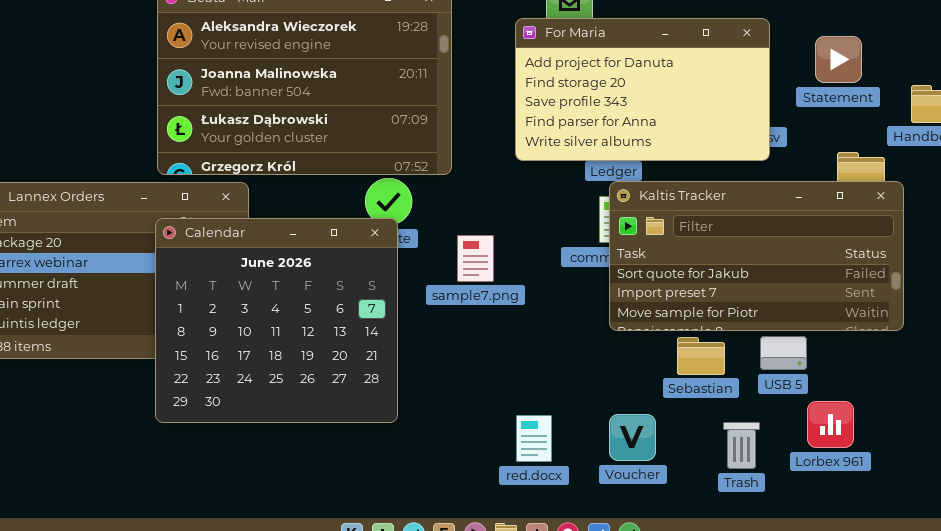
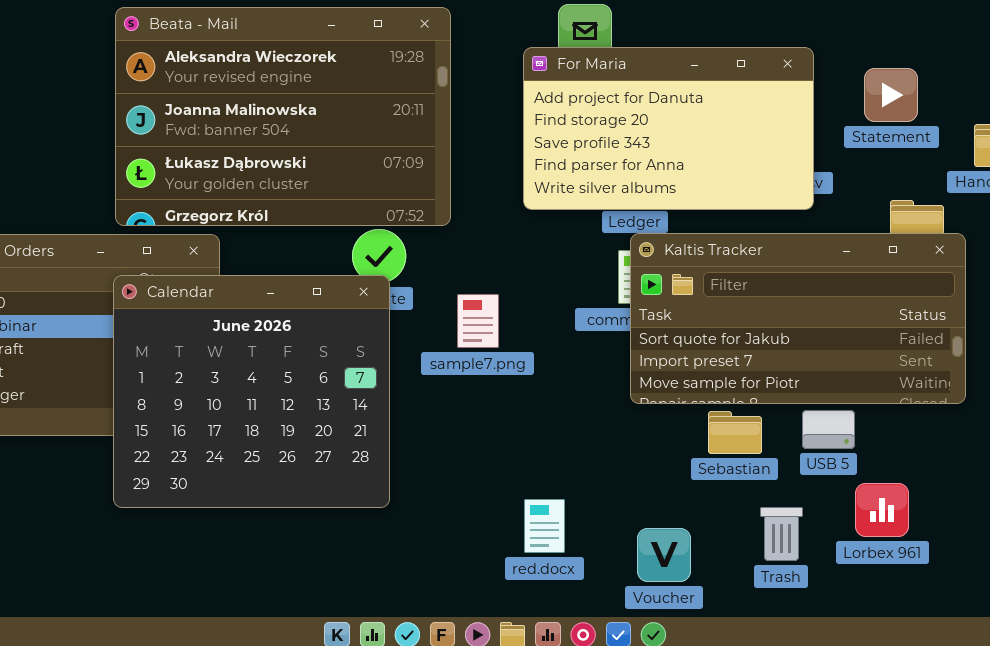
Voucher: [609,414,656,461] -> [637,528,691,582], moved

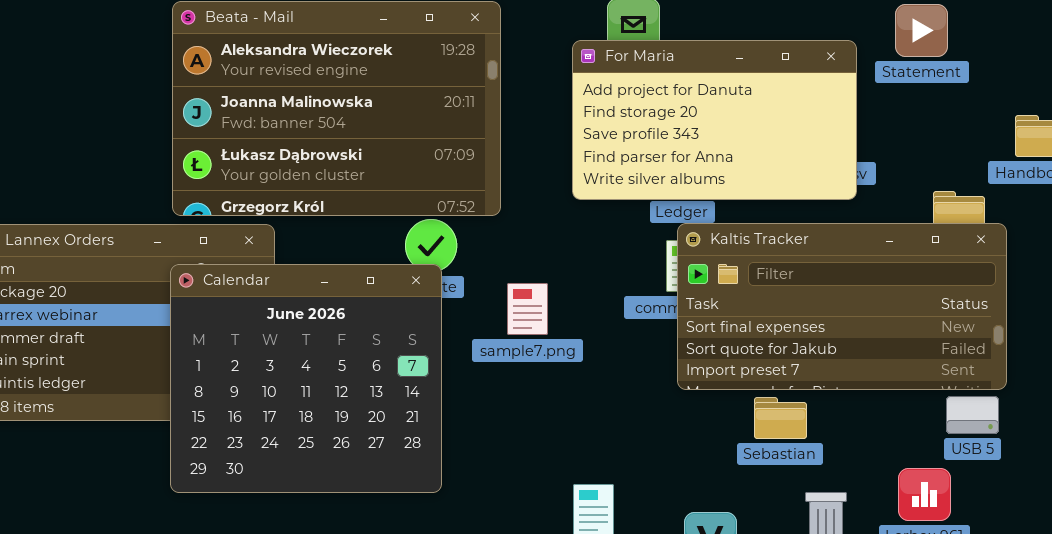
Statement: [864,68,918,122] -> [895,4,948,57], moved
Kaltis Tracker: [630,233,966,404] -> [677,223,1007,390], scrolled up 1 row
USB 5: [802,410,855,449] -> [946,396,999,434], moved

